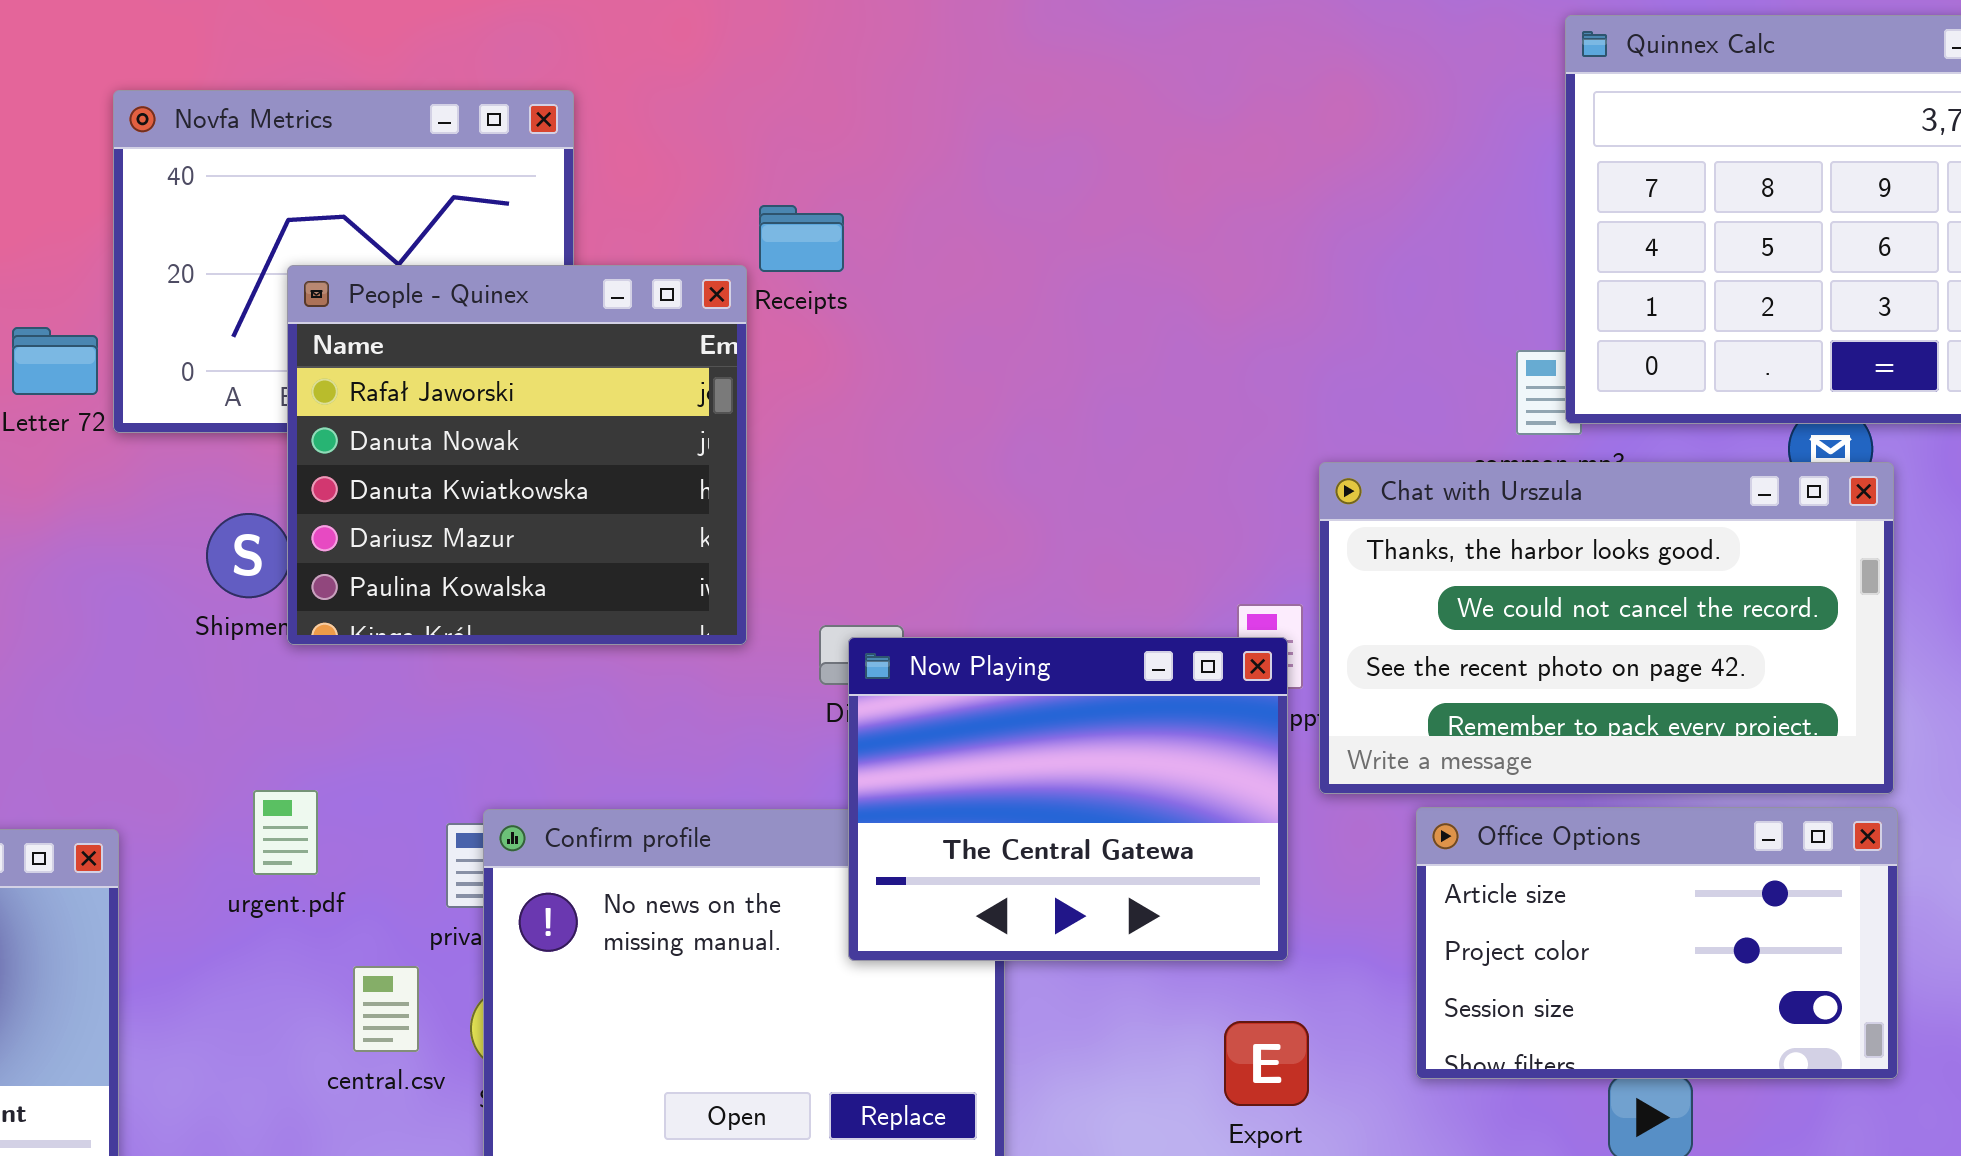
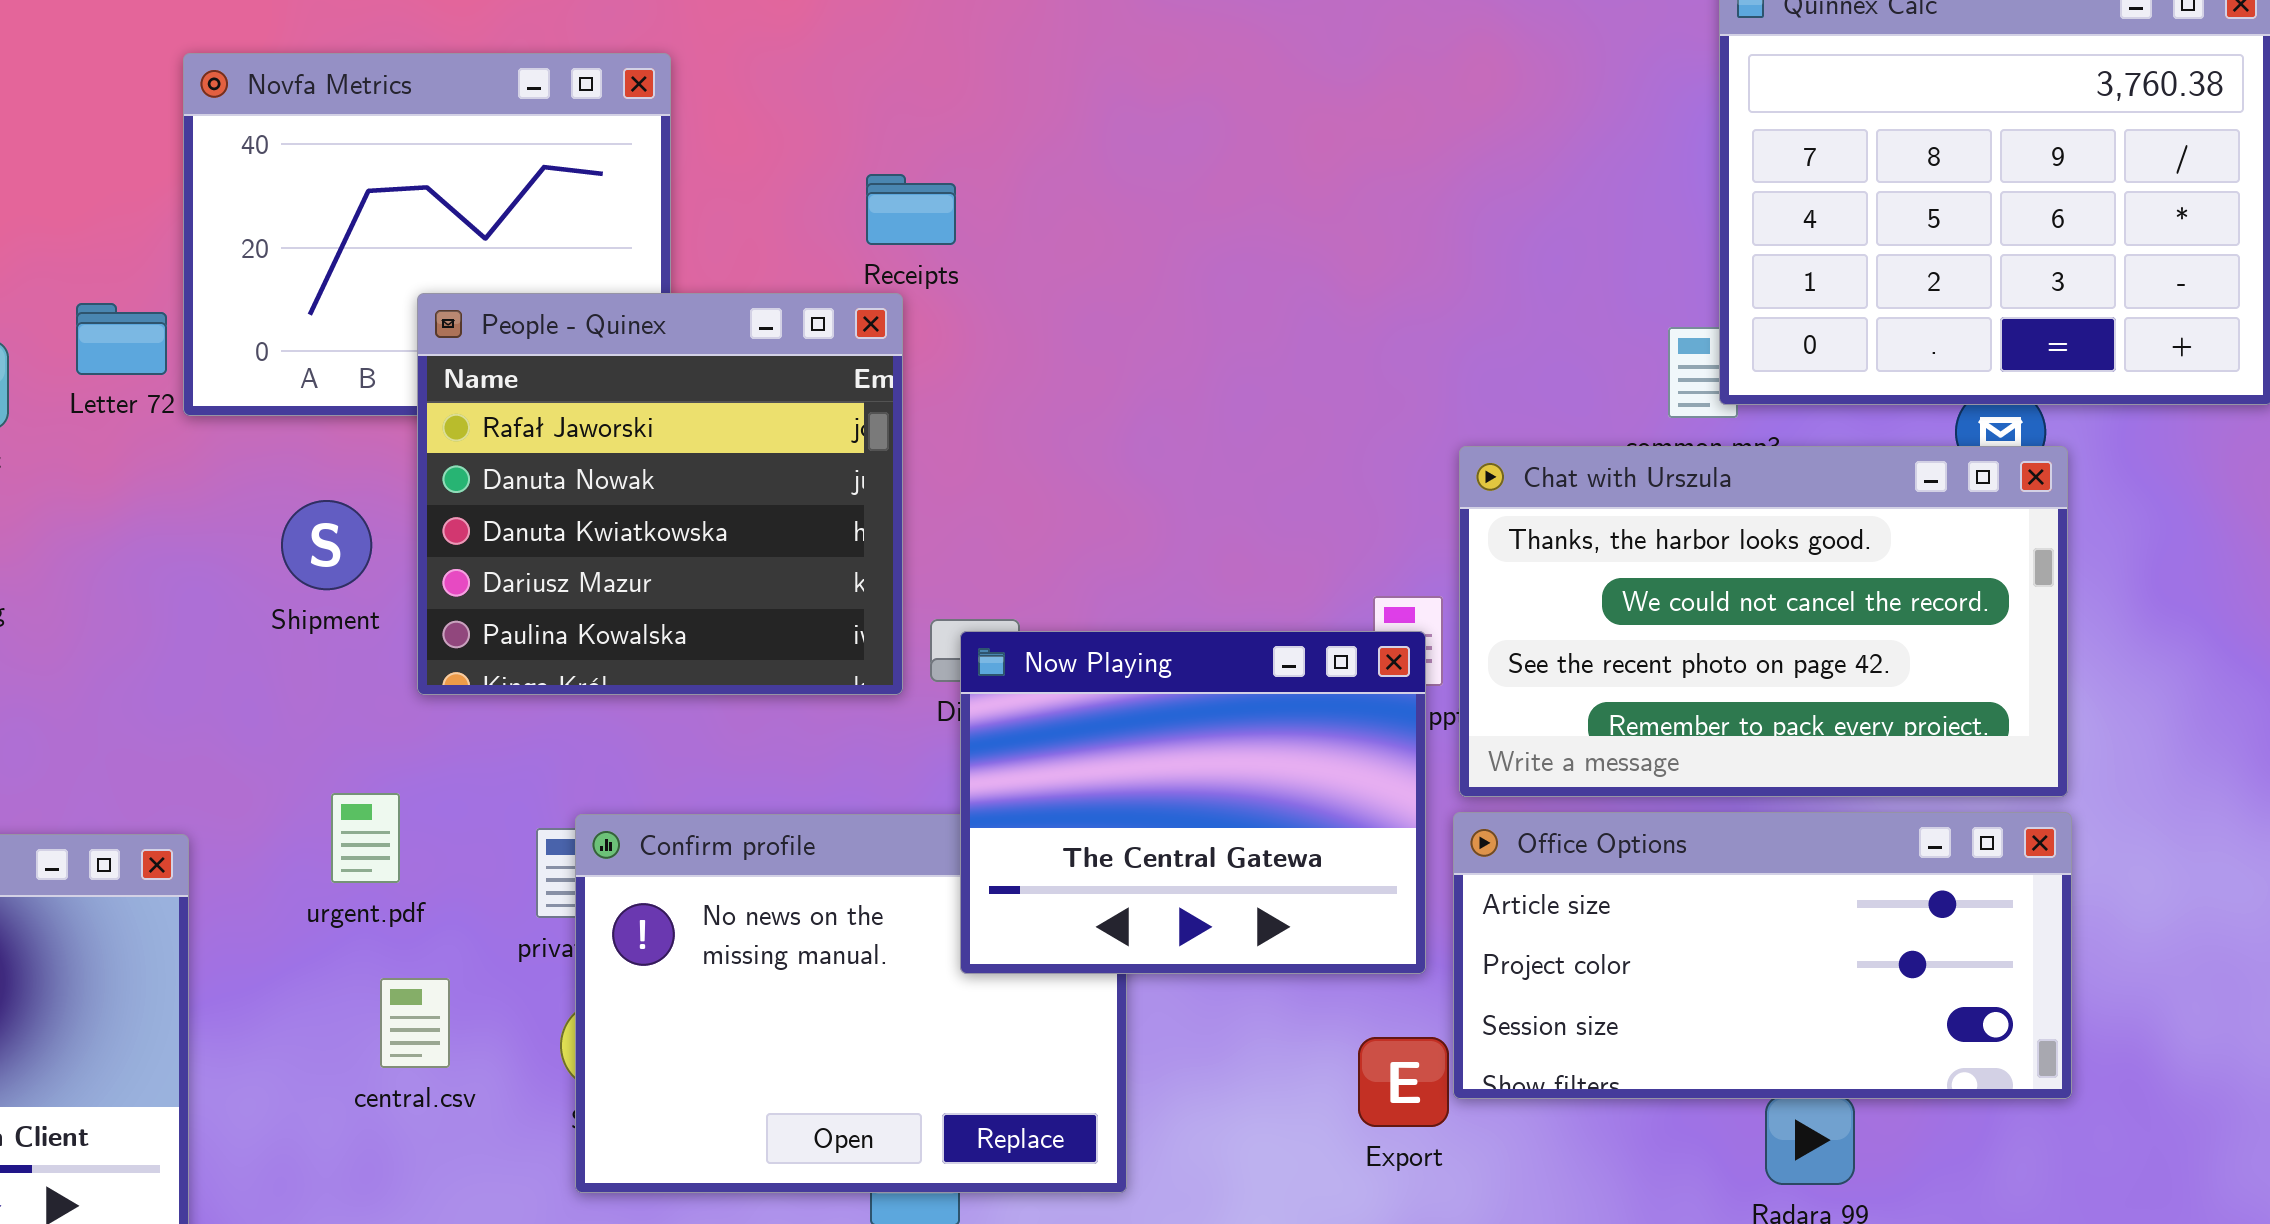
People - Quinex: [287,265,747,645] -> [417,293,903,695], moved
Office Options: [1416,807,1898,1079] -> [1453,812,2072,1099], resized
central.csv: [353,966,419,1052] -> [380,978,450,1068], moved

